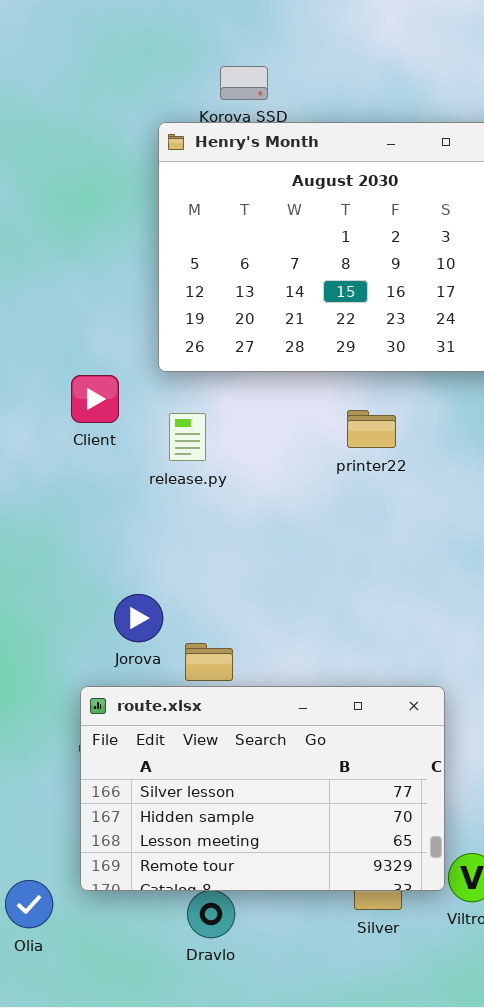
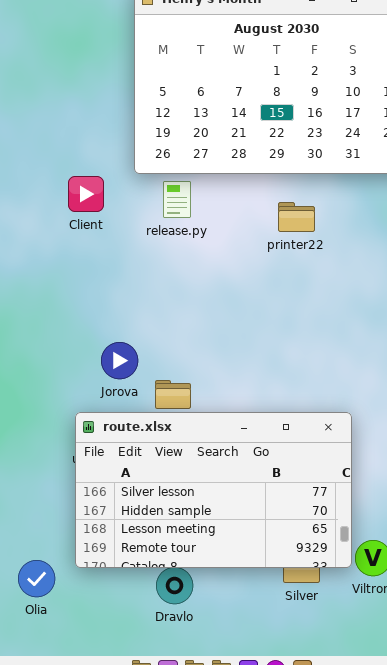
release.py: [169,413,206,461] -> [163,181,191,218], moved

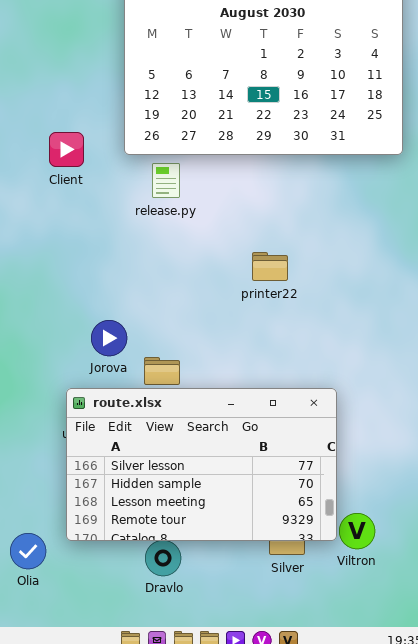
Client: [68,176,104,212] -> [49,132,84,167], moved
printer22: [278,202,315,232] -> [252,252,288,281], moved

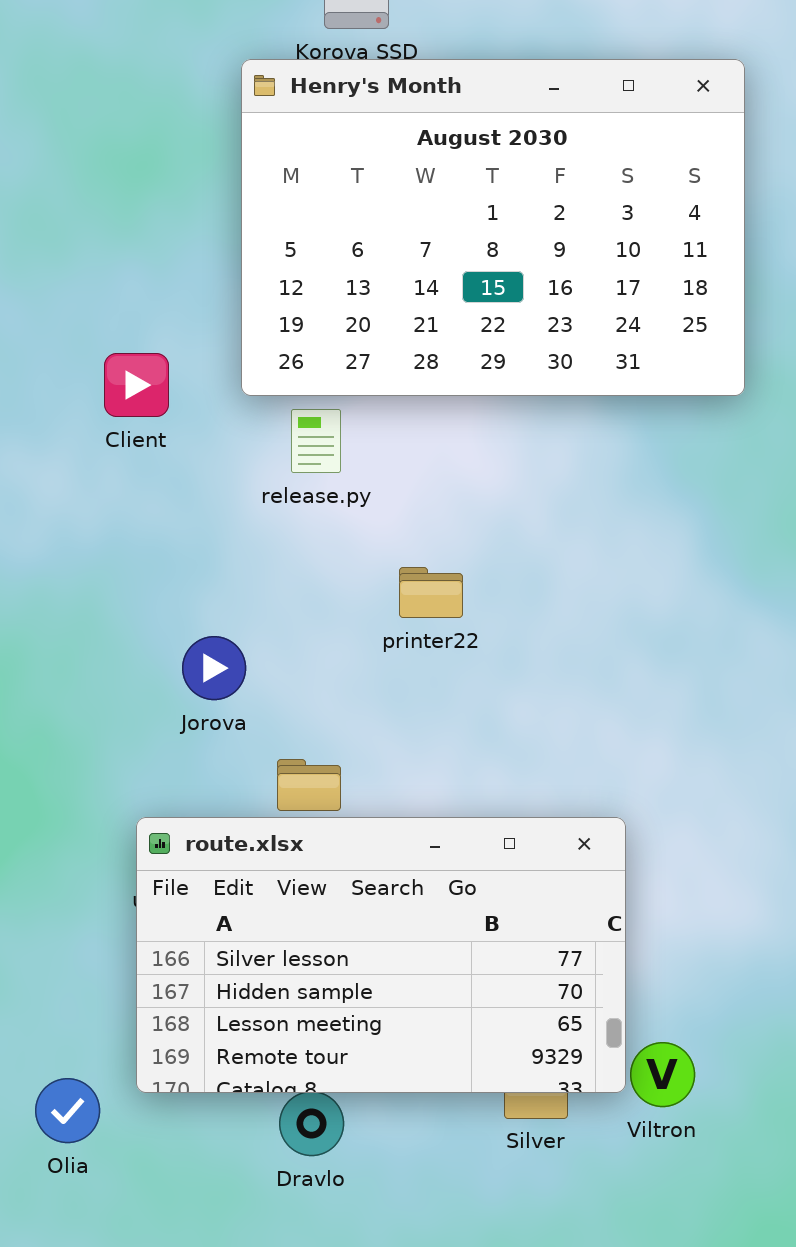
printer22: [252,252,288,281] -> [399,567,463,618], moved
Jorova: [91,320,127,356] -> [182,636,246,700], moved

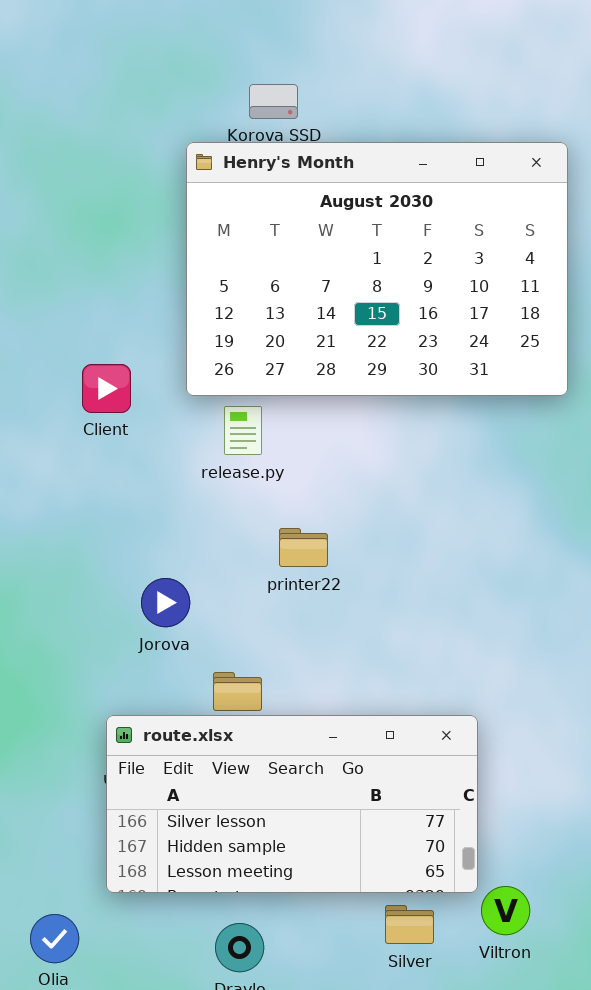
printer22: [399,567,463,618] -> [279,528,328,567], moved
route.xlsx: [136,817,626,1093] -> [106,715,478,893], resized

